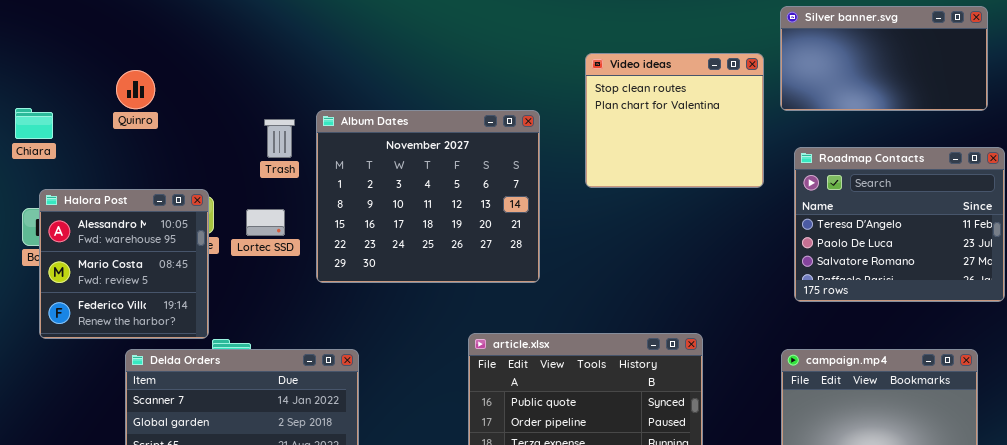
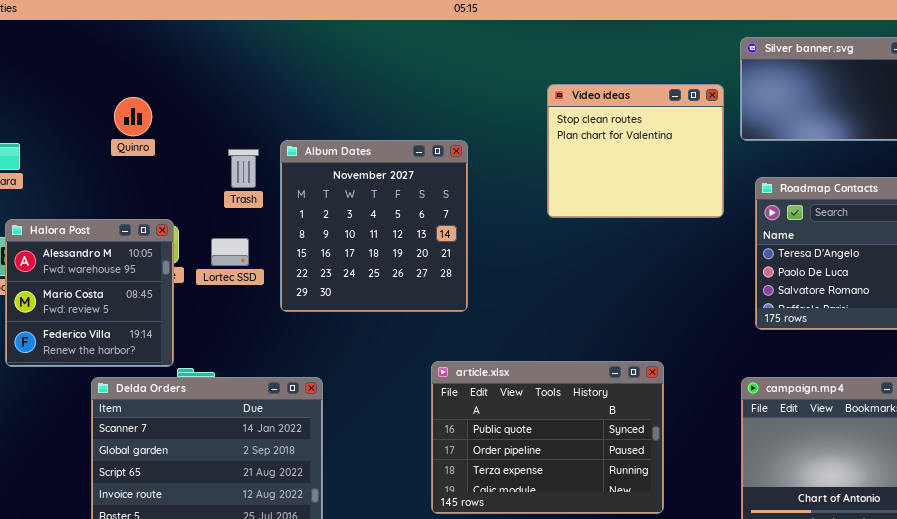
Quinro: [116,70,155,109] -> [114,97,152,136], moved
Album Dates: [316,110,540,283] -> [280,140,468,312], resized

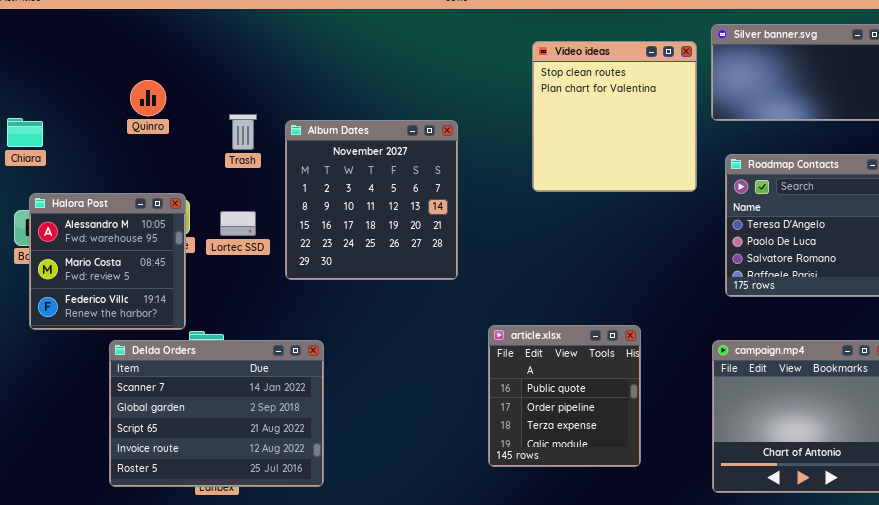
Video ideas: [547,84,724,218] -> [532,41,697,192], resized
Trash: [228,149,259,188] -> [229,114,257,150], moved
article.xlsx: [431,361,664,514] -> [488,325,641,467], resized

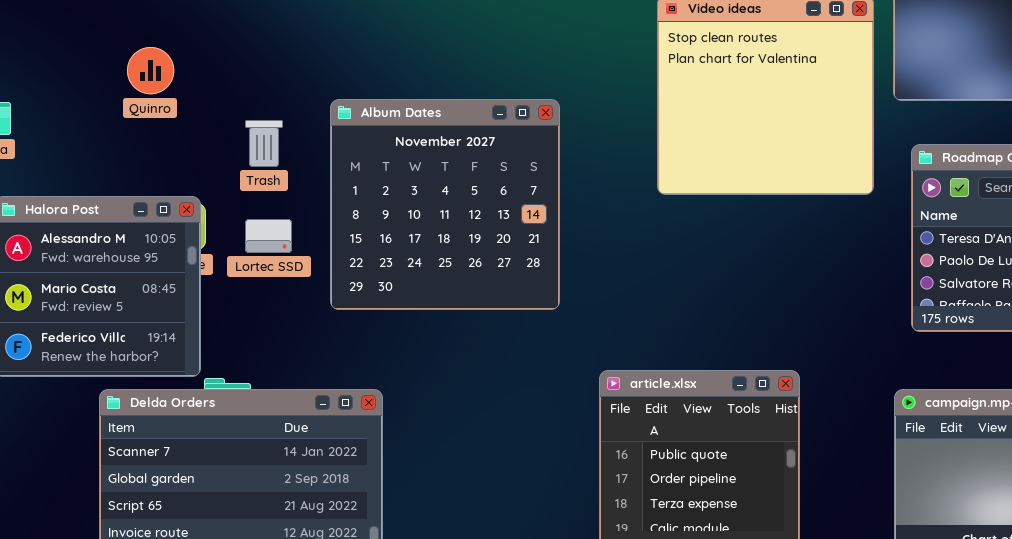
Trash: [229,114,257,150] -> [245,120,283,167], moved

